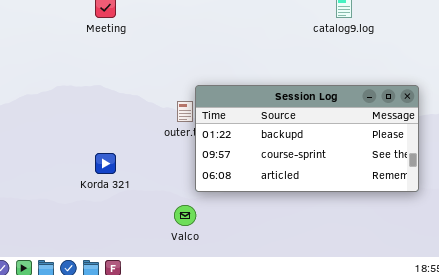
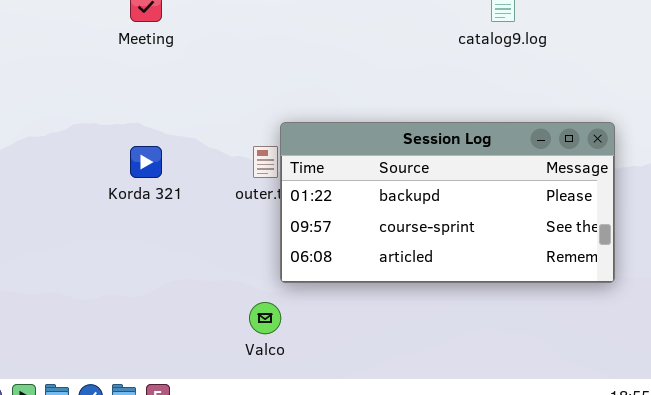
Korda 321: [95,153,116,174] -> [130,146,162,178], moved

